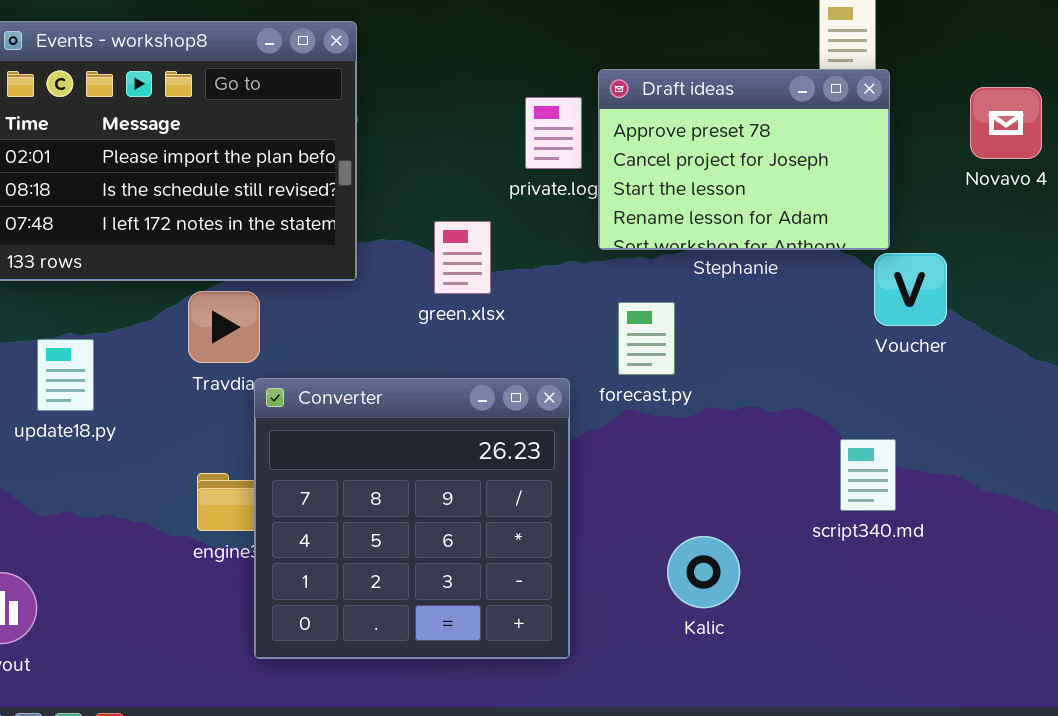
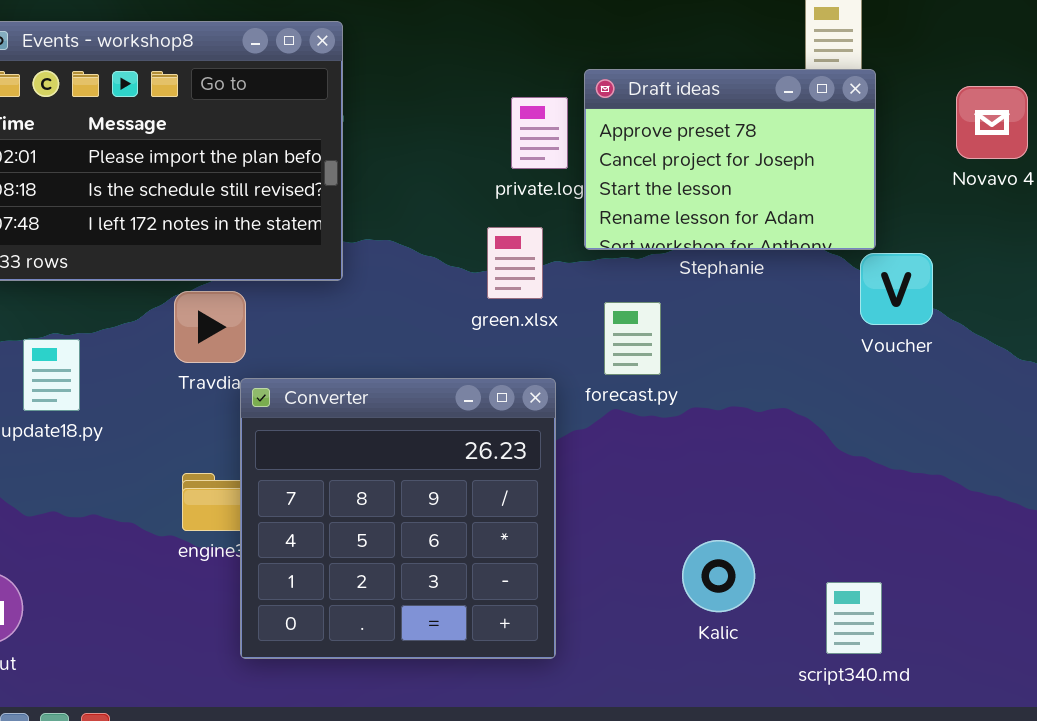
green.xlsx: [434,221,491,294] -> [487,227,543,299], moved
script340.md: [840,439,896,511] -> [826,582,882,654], moved
Kalic: [667,536,740,608] -> [682,540,755,612], moved

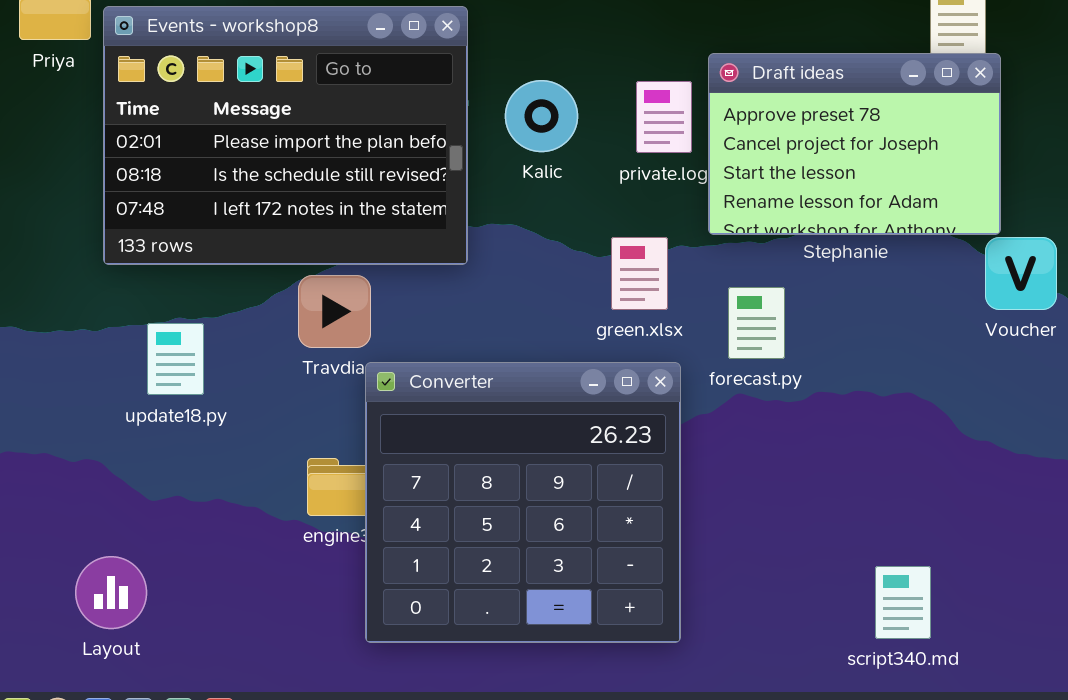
green.xlsx: [487,227,543,299] -> [611,237,668,310], moved
Kalic: [682,540,755,612] -> [505,80,578,152], moved
script340.md: [826,582,882,654] -> [875,566,931,639], moved

